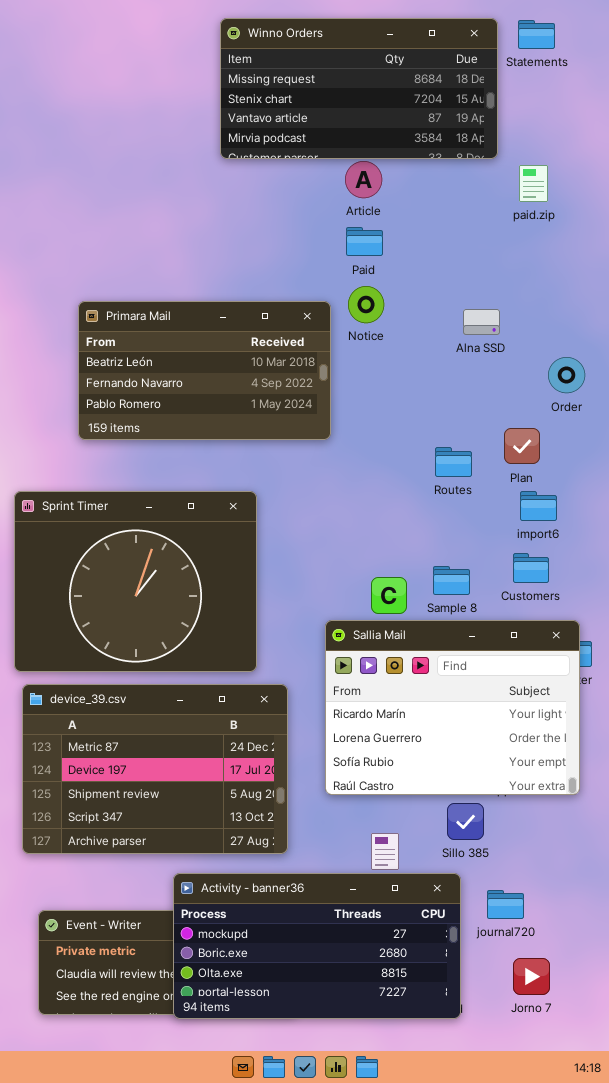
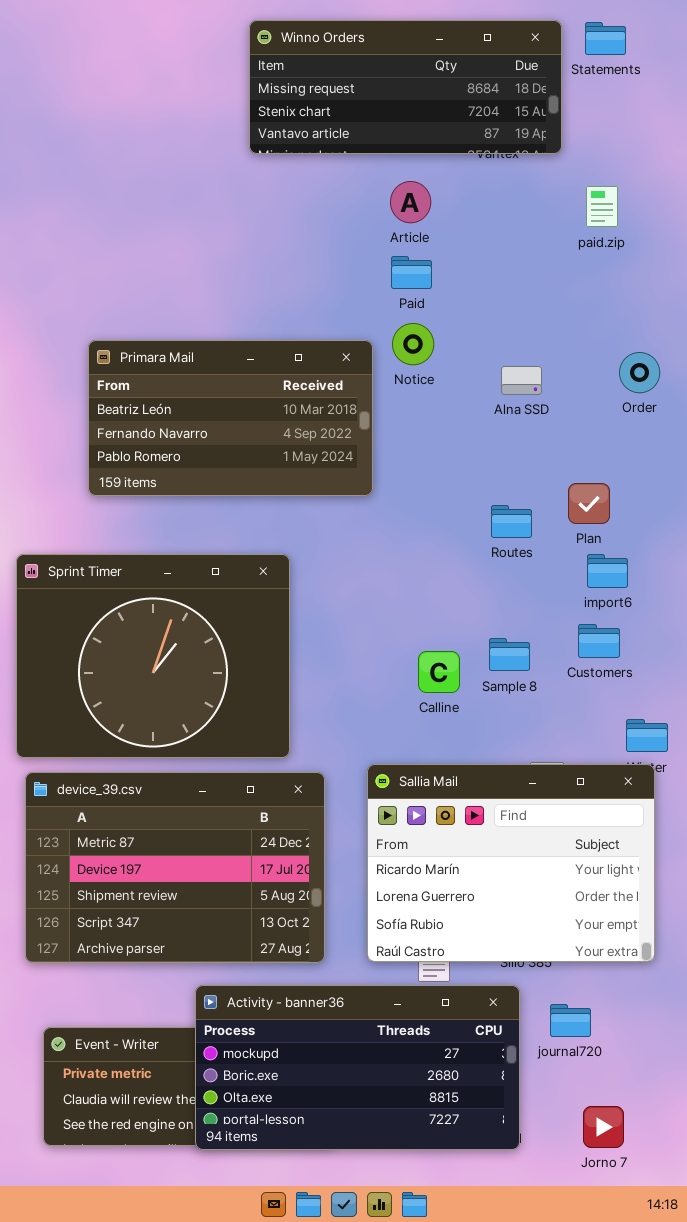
Winno Orders: [220,18,498,159] -> [249,20,562,154], resized
Alna SSD: [463,309,500,335] -> [501,366,542,395], moved
Order: [548,357,585,393] -> [619,352,660,393], moved
Sallia Mail: [325,620,580,795] -> [367,764,655,962], moved
Jorno 7: [513,958,550,995] -> [583,1106,624,1148], moved

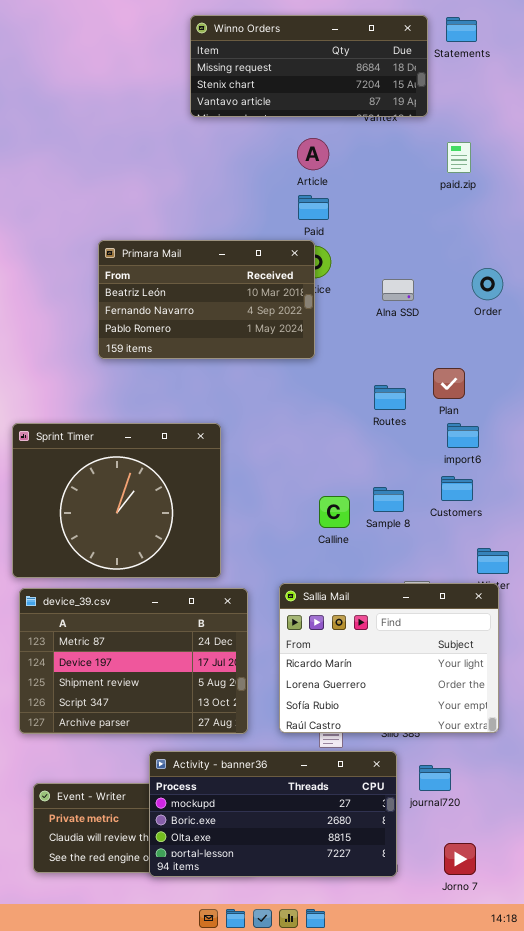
Primara Mail: [88,340,373,496] -> [98,240,315,359], moved

